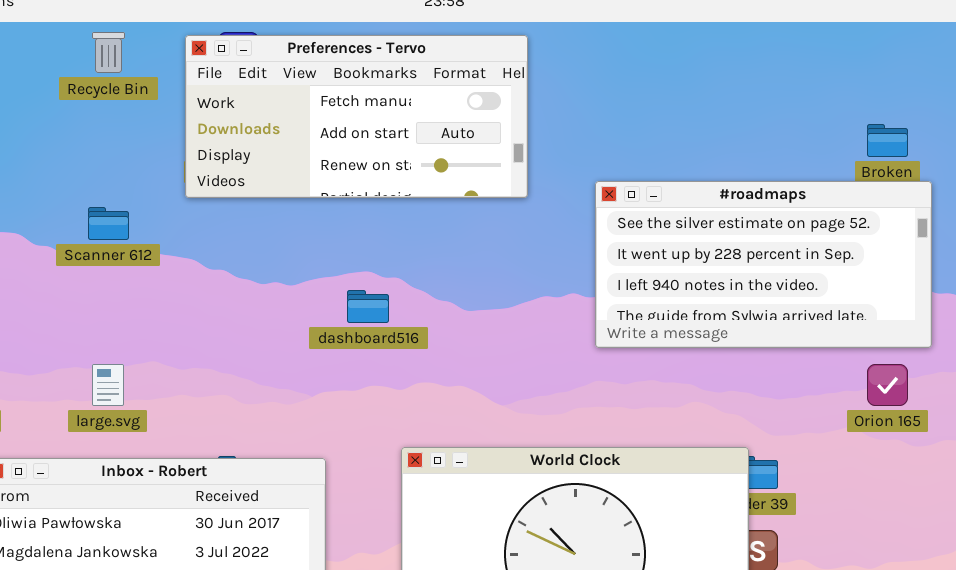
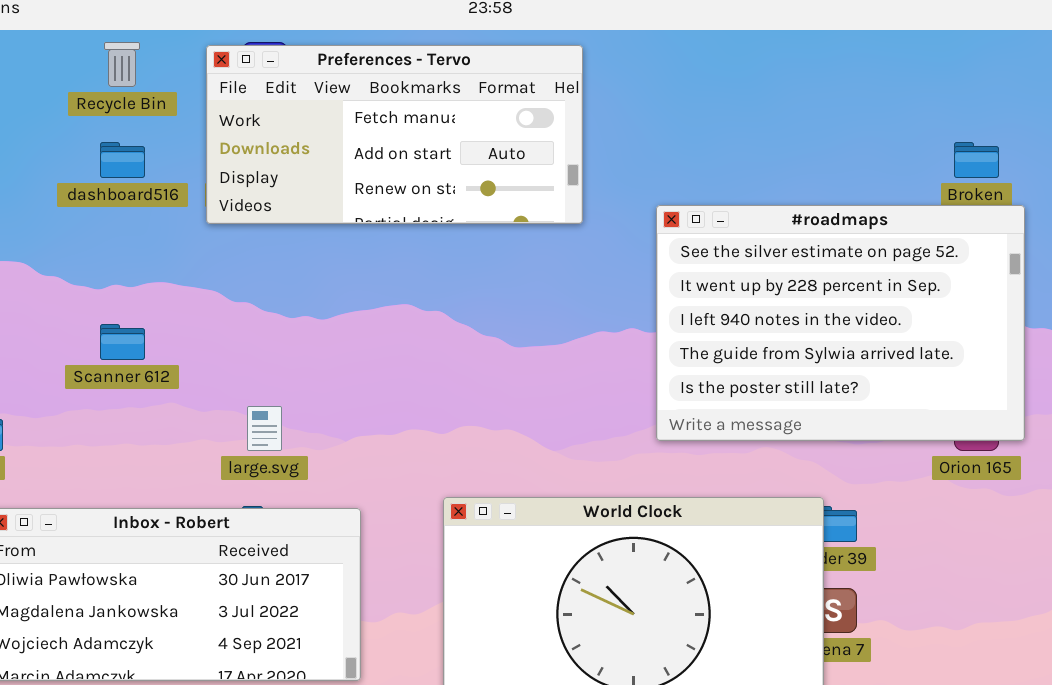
#roadmaps: [595,181,932,348] -> [656,205,1025,441], resized
Scanner 612: [88,207,129,240] -> [100,324,145,360], moved
dashboard516: [347,290,389,323] -> [100,142,145,178], moved
large.svg: [92,364,124,406] -> [247,406,282,451], moved

